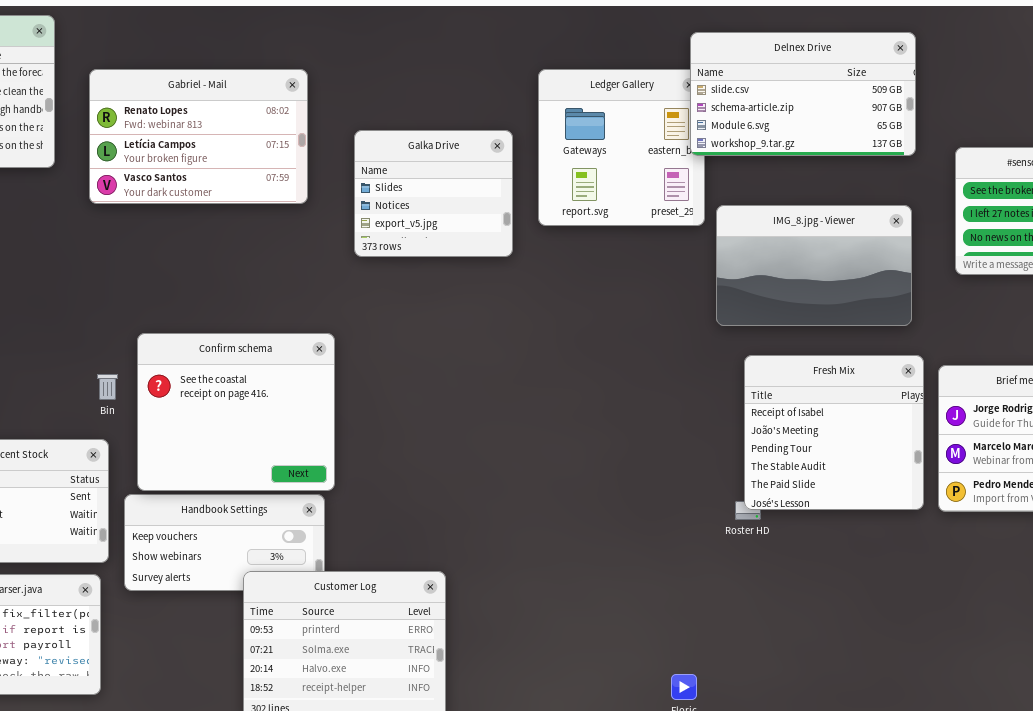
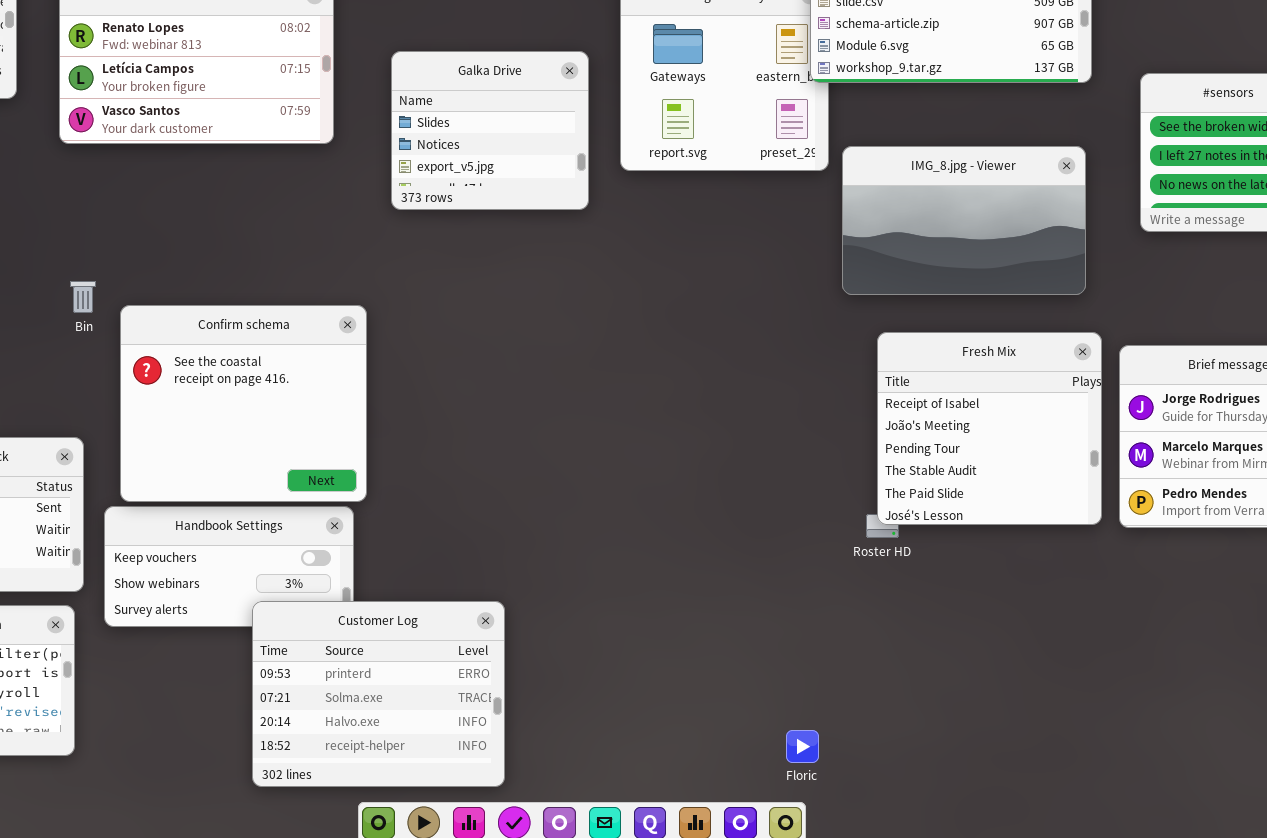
Bin: [97,374,118,400] -> [70,281,96,313], moved

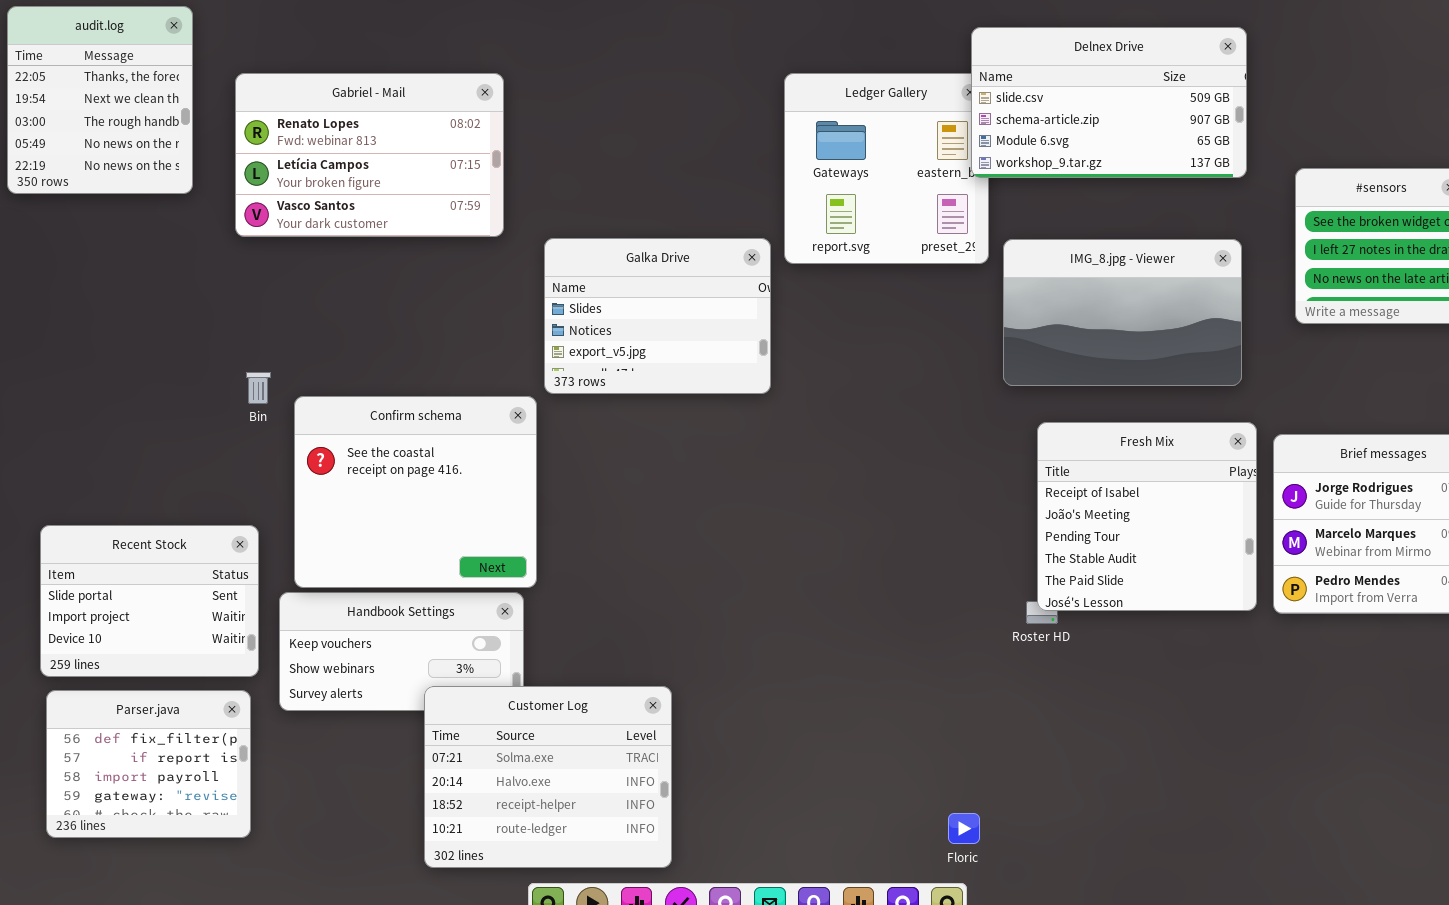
Galka Drive: [391,51,589,210] -> [544,238,771,394], moved, resized
Customer Log: [252,601,505,787] -> [424,686,672,868], scrolled down 1 row

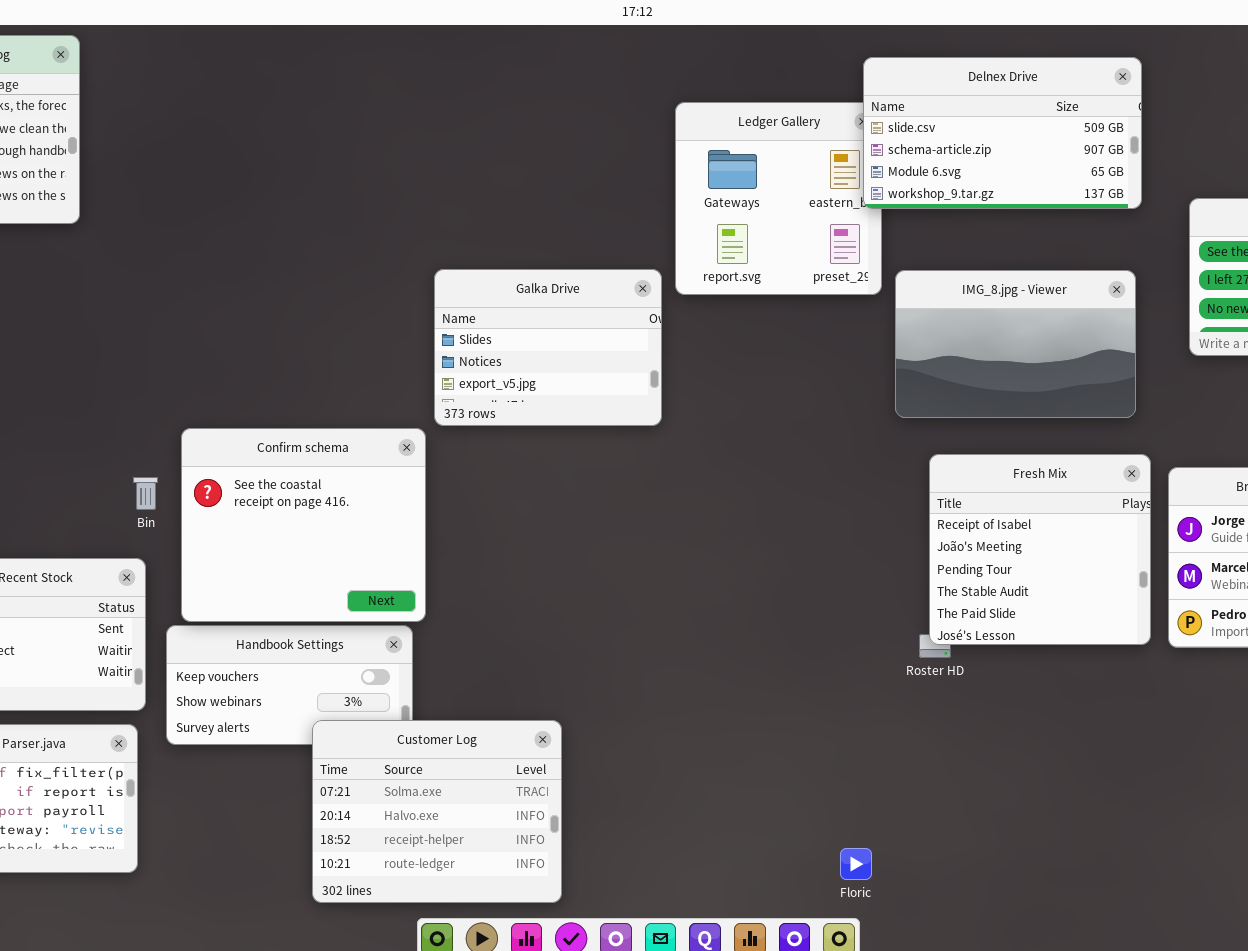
Gabriel - Mail: [235,73,504,237] -> none, closed
Bin: [246,372,271,404] -> [133,477,158,510], moved

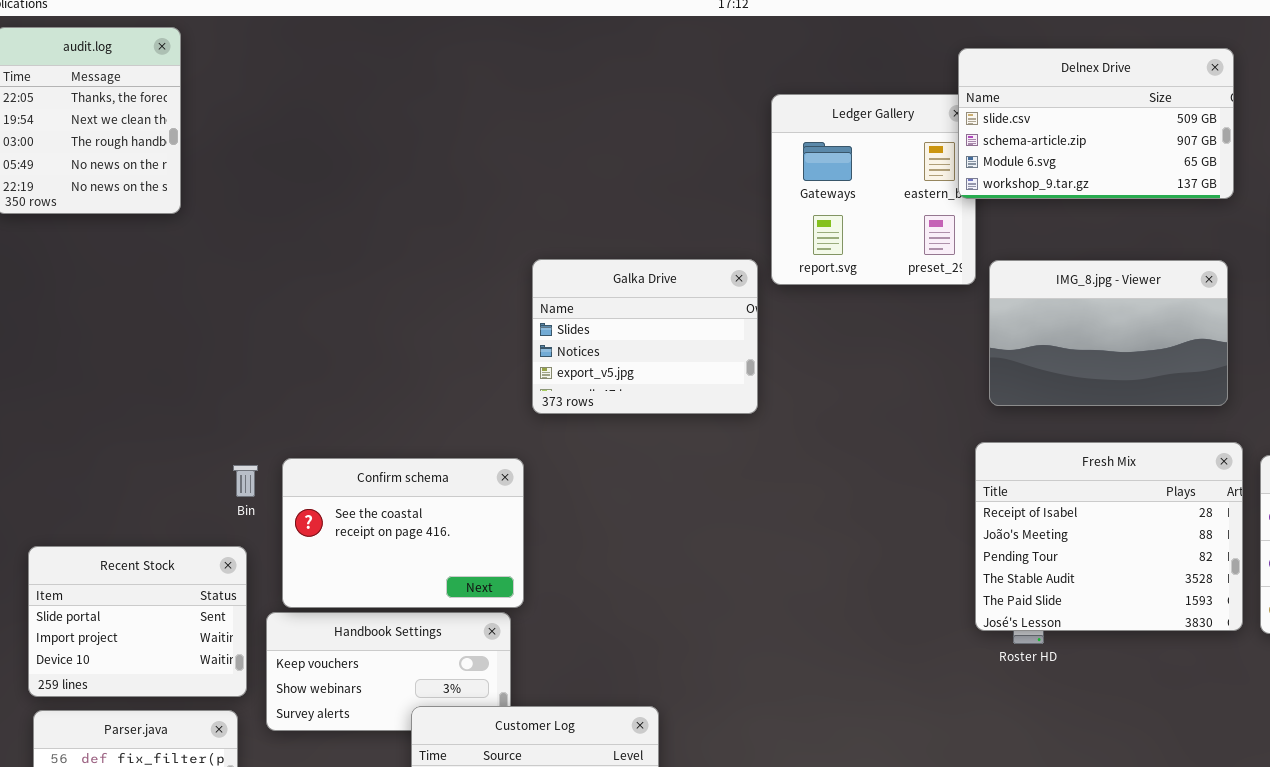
Confirm schema: [181,428,426,622] -> [282,458,524,608], resized
Fresh Mix: [929,454,1151,645] -> [975,442,1243,631], resized

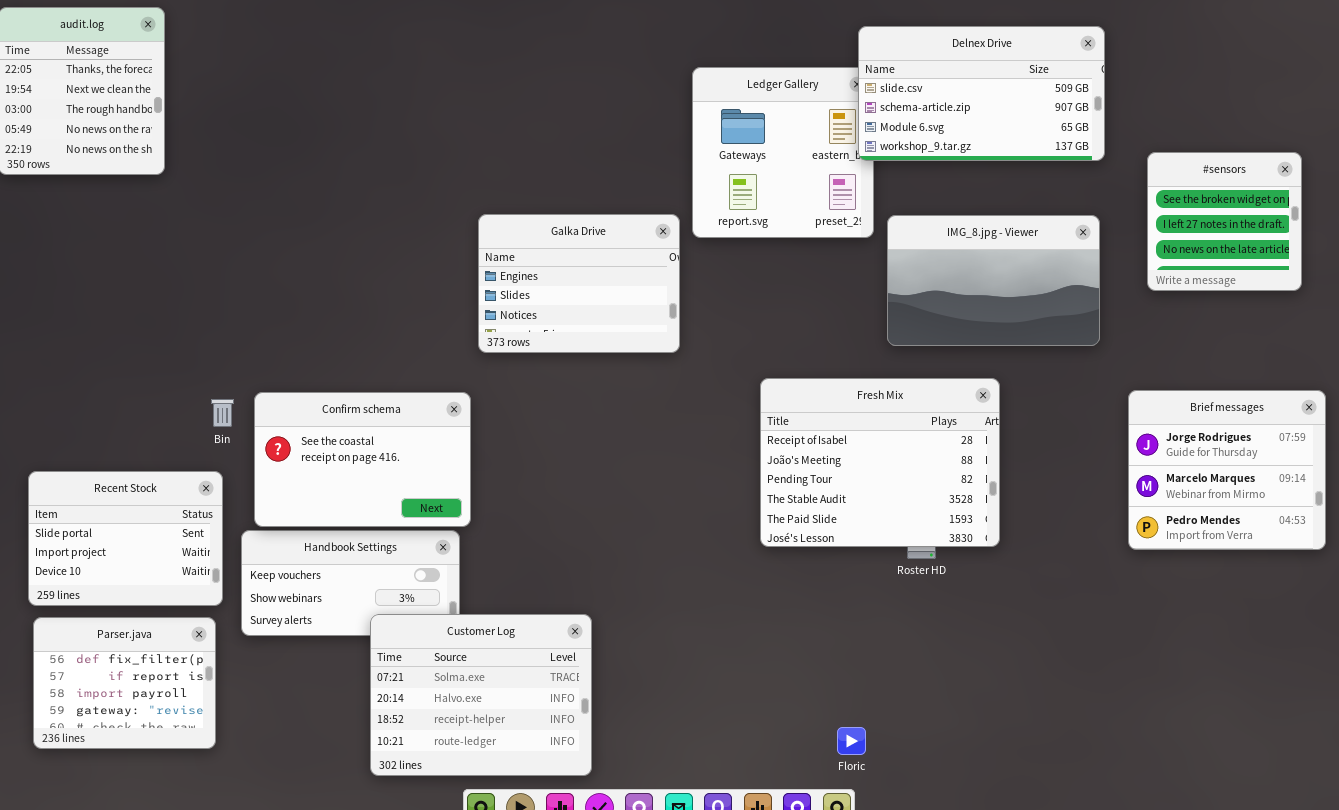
Galka Drive: [532,259,758,414] -> [478,214,680,353], scrolled up 1 row
Fresh Mix: [975,442,1243,631] -> [760,378,1000,547], moved

